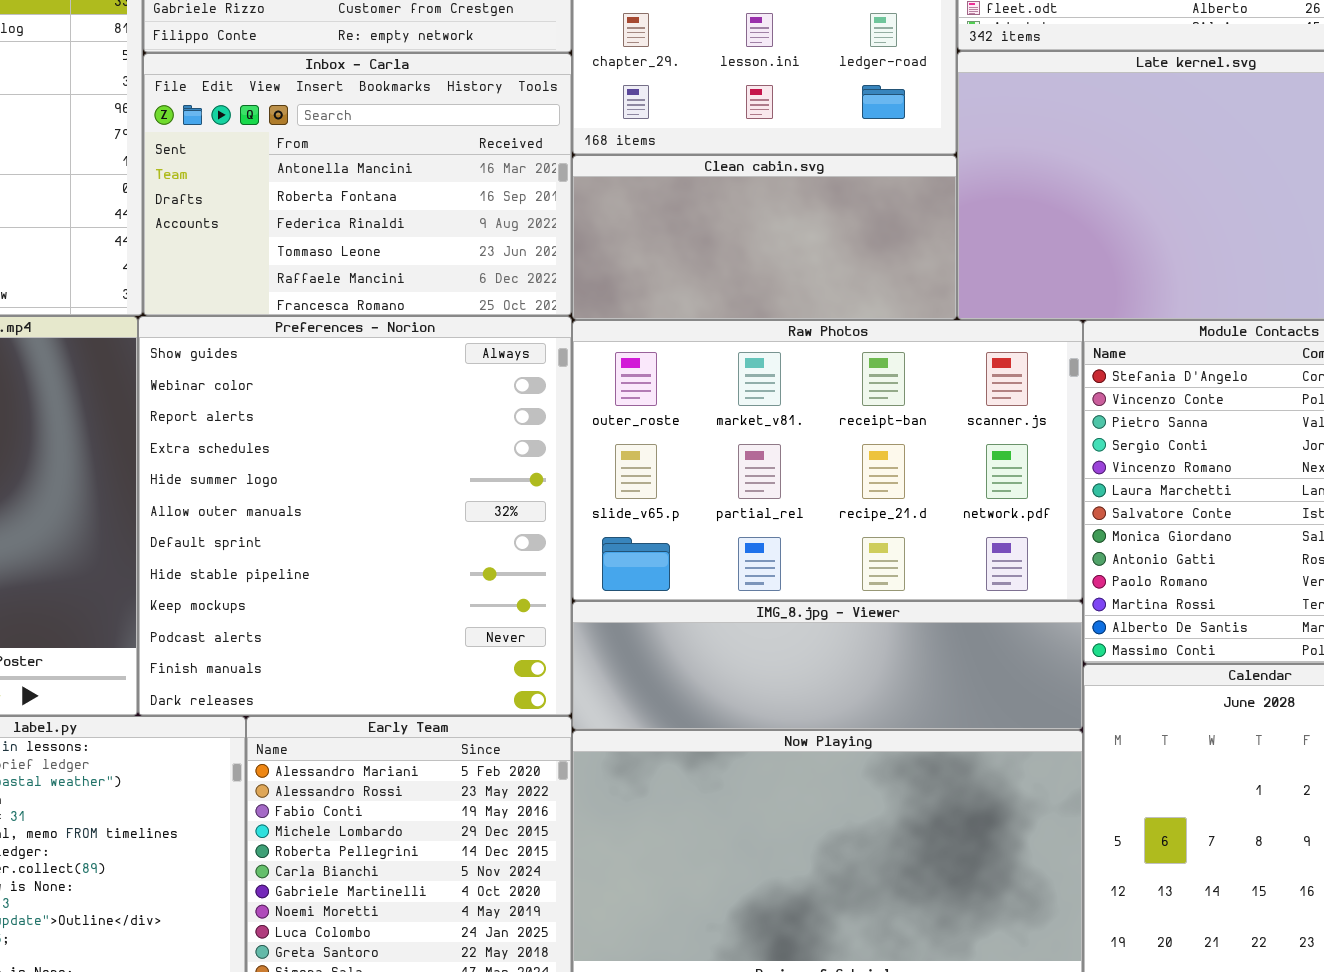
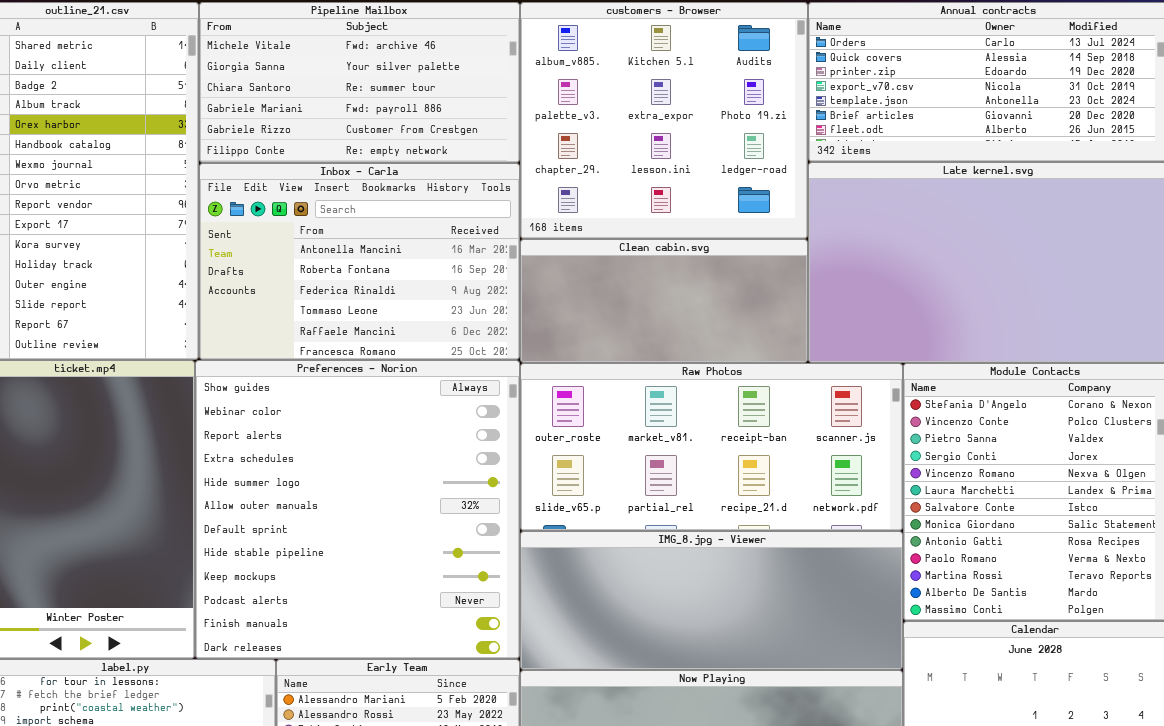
Raw Photos: [572,320,1083,601] -> [520,363,903,531], resized
IMG_8.jpg - Viewer: [572,601,1083,730] -> [520,531,903,670], resized

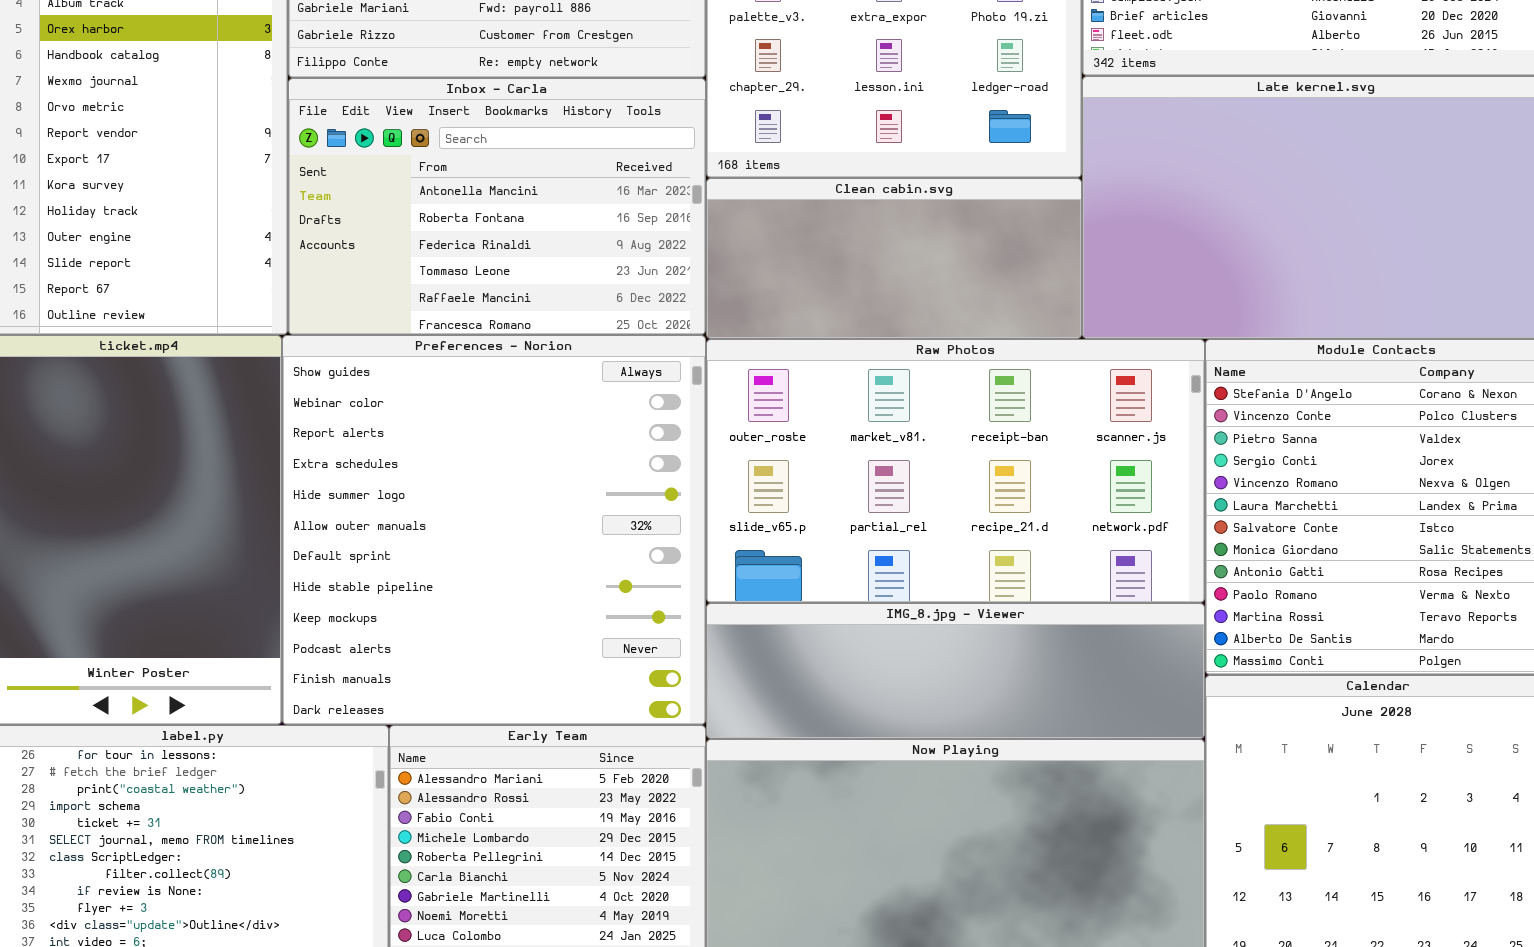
Raw Photos: [520,363,903,531] -> [706,339,1205,603], resized
IMG_8.jpg - Viewer: [520,531,903,670] -> [706,603,1205,739], resized

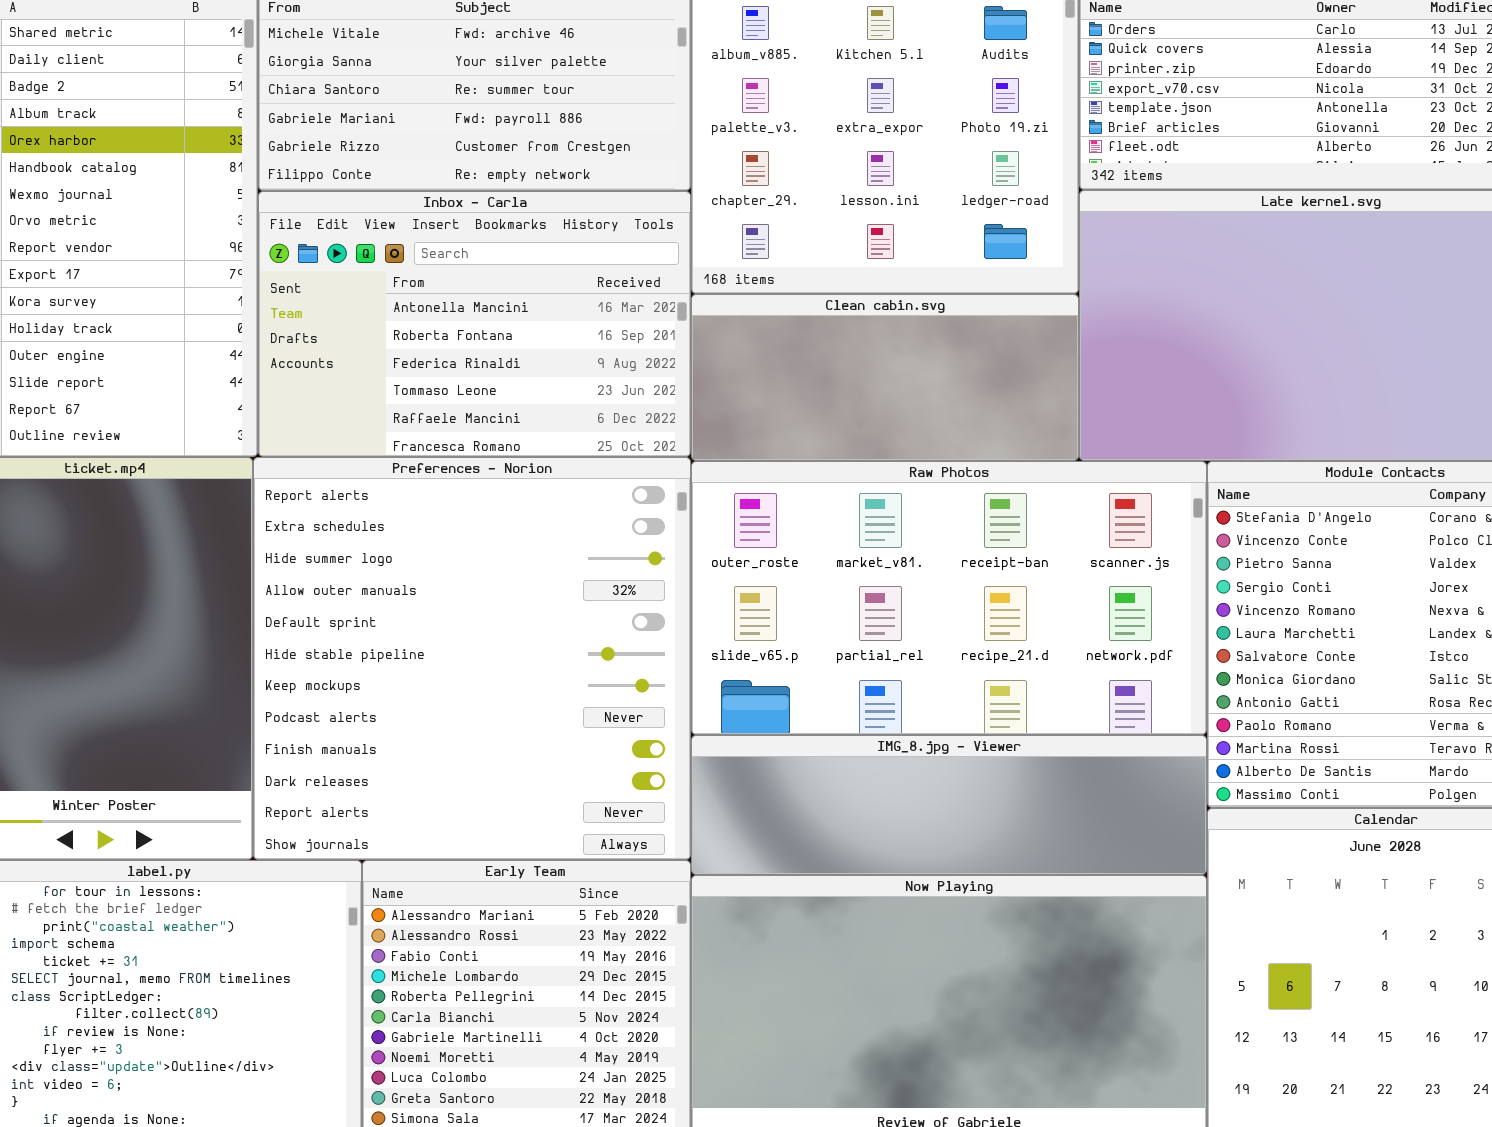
Preferences - Norion: [282,335,706,725] -> [253,457,691,860], scrolled down 2 rows

